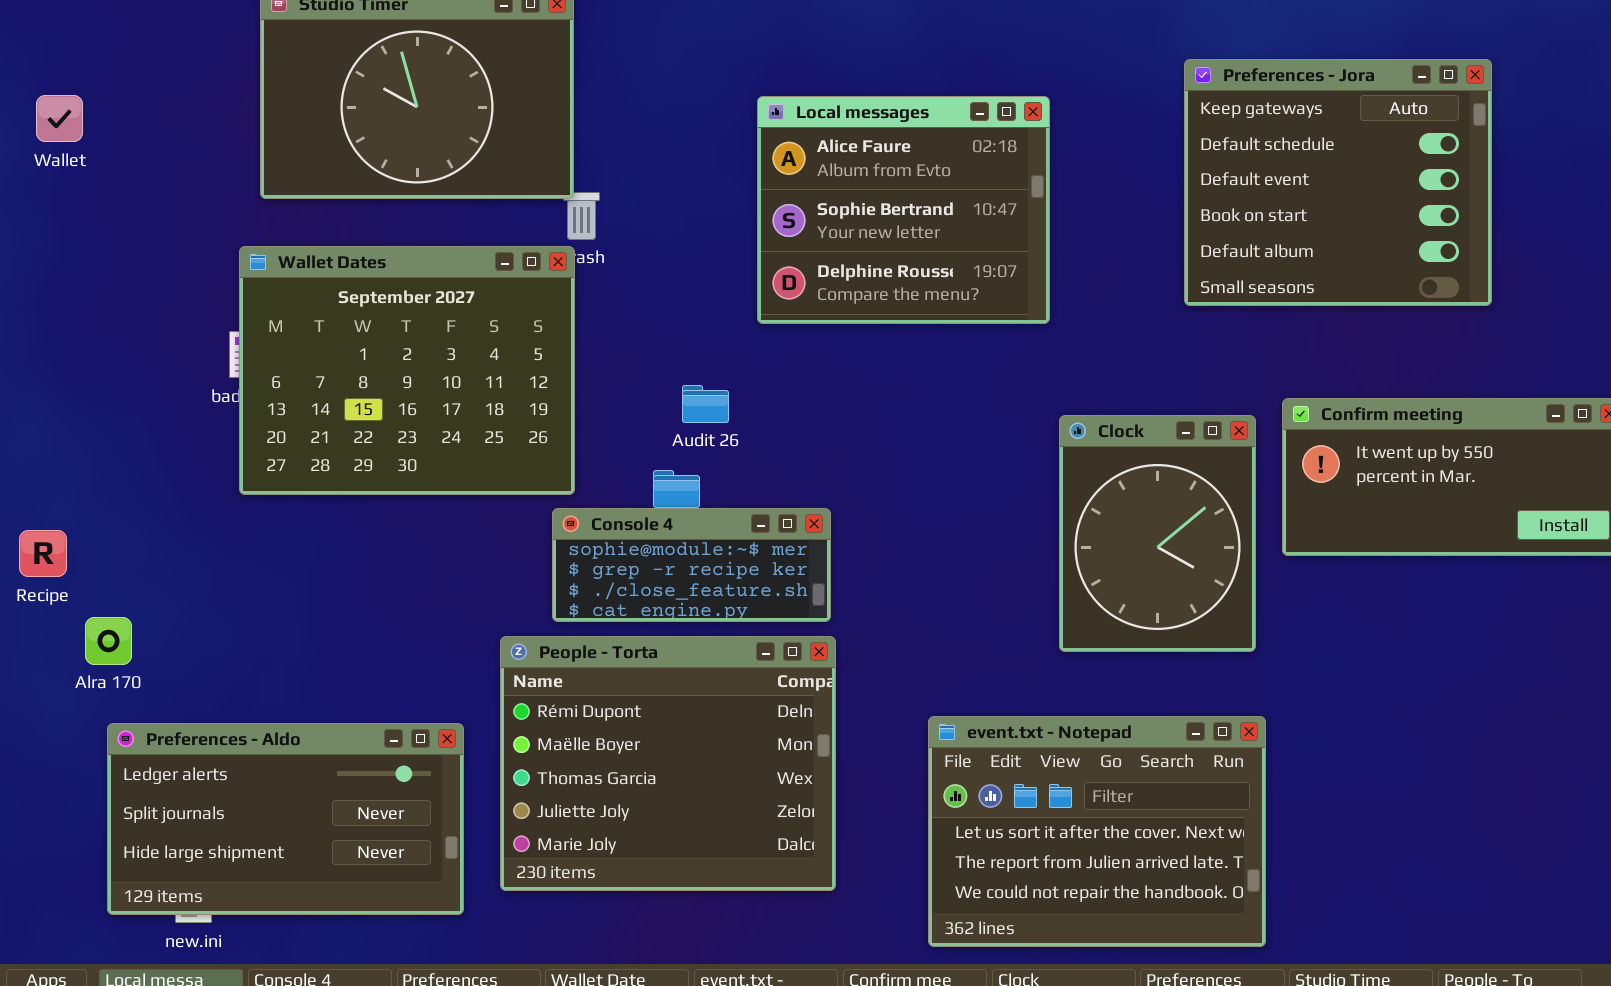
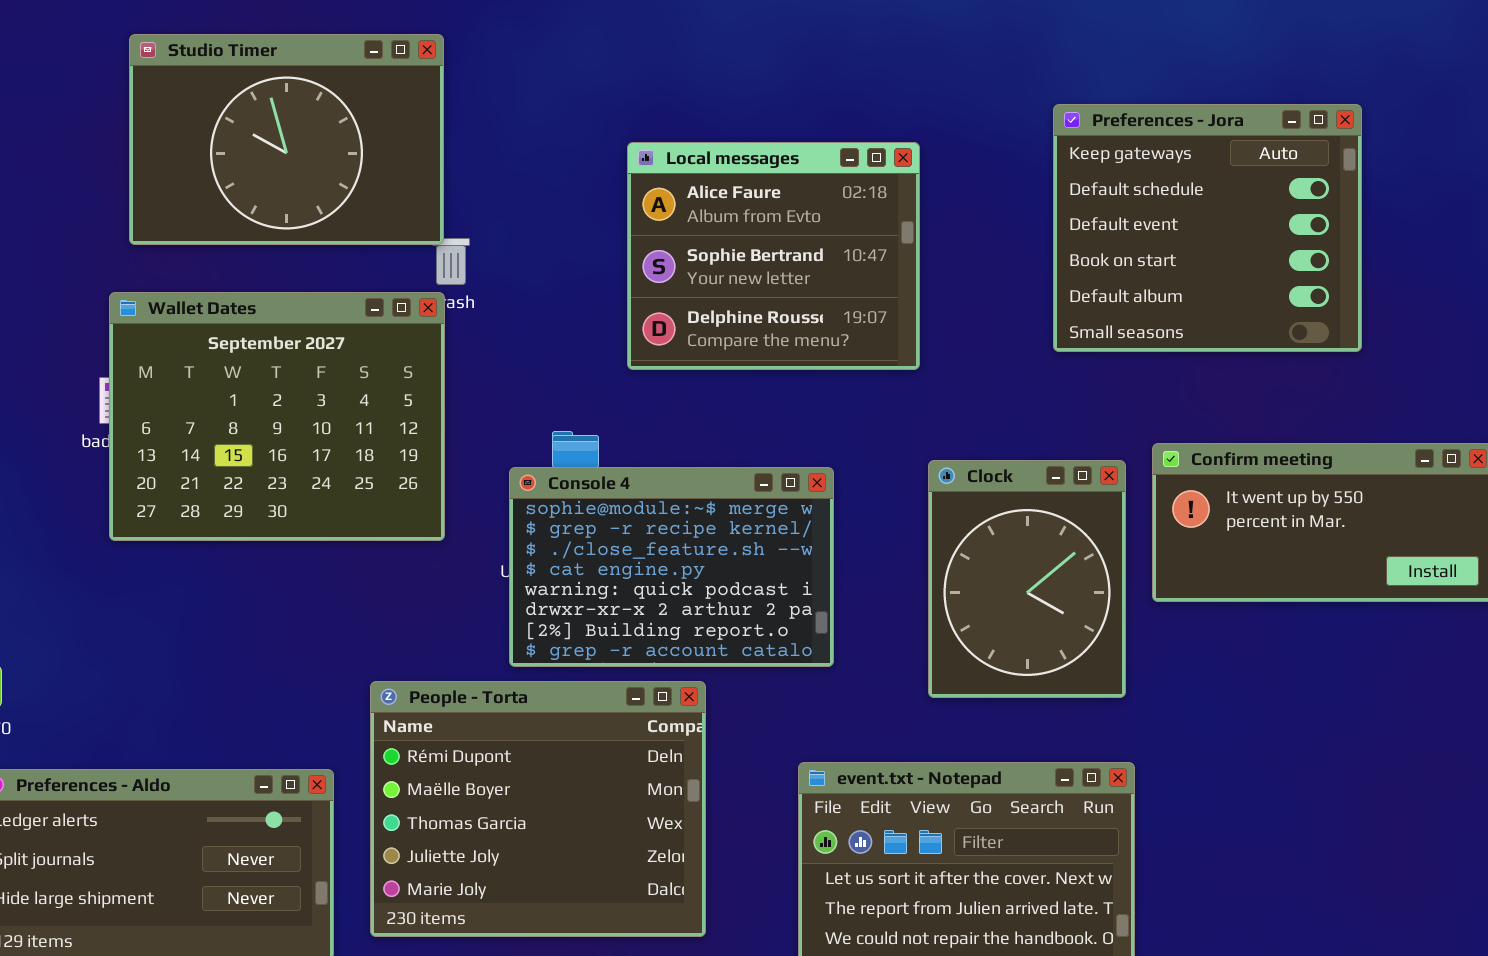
Console 4: [552,508,831,622] -> [509,467,834,667], moved, resized

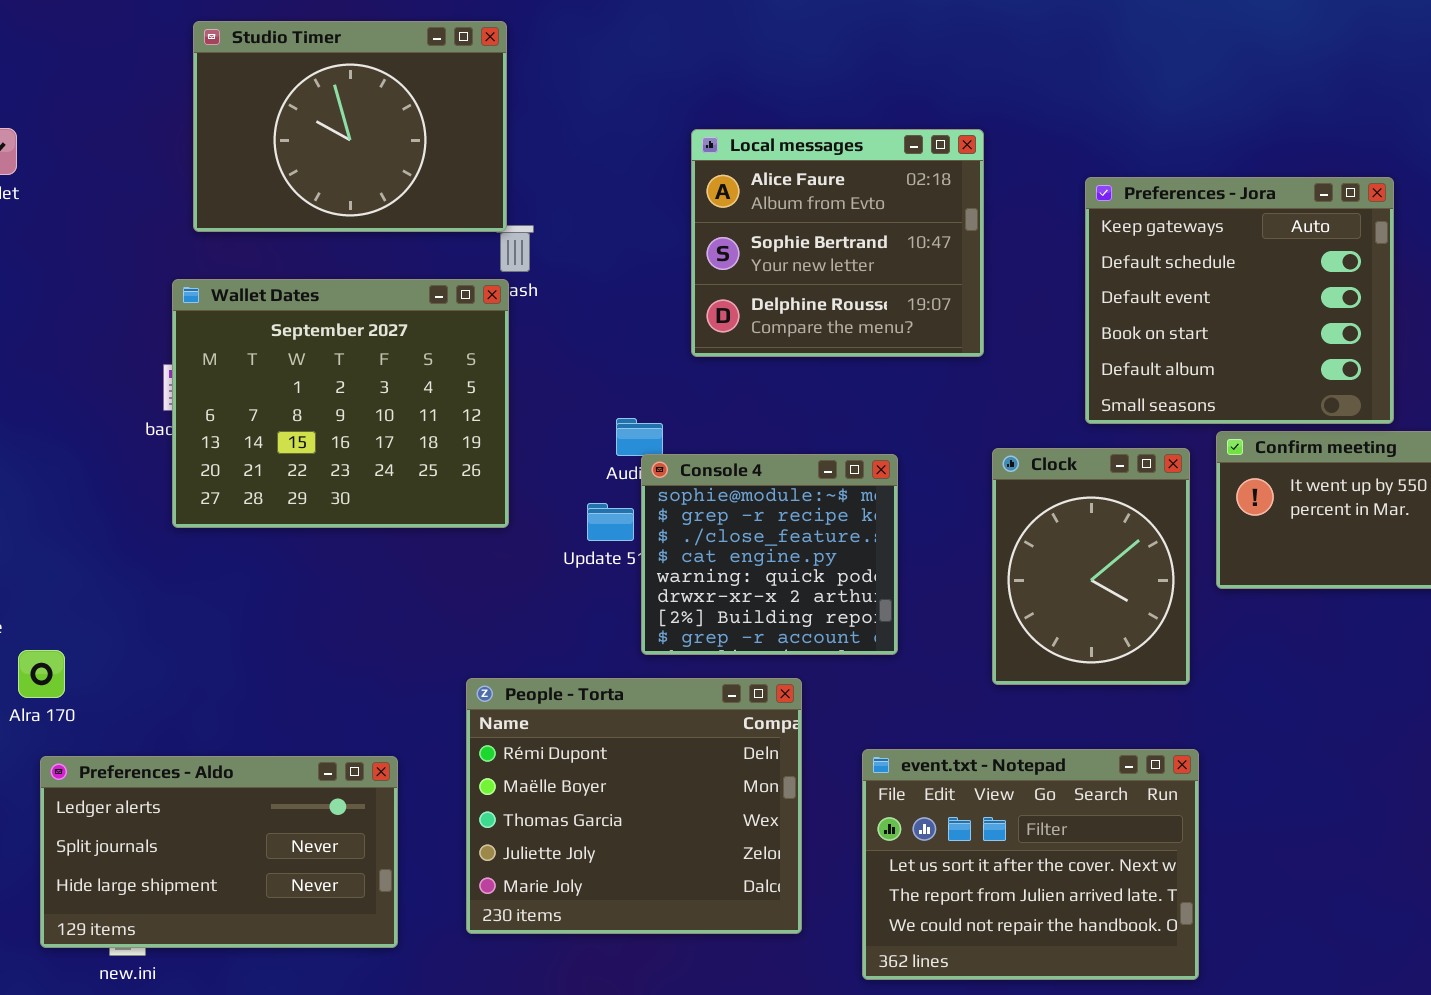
Preferences - Jora: [1053,104,1362,352] -> [1085,177,1394,424], moved
Console 4: [509,467,834,667] -> [641,454,898,655], resized
People - Torta: [370,681,706,937] -> [466,678,802,934], moved

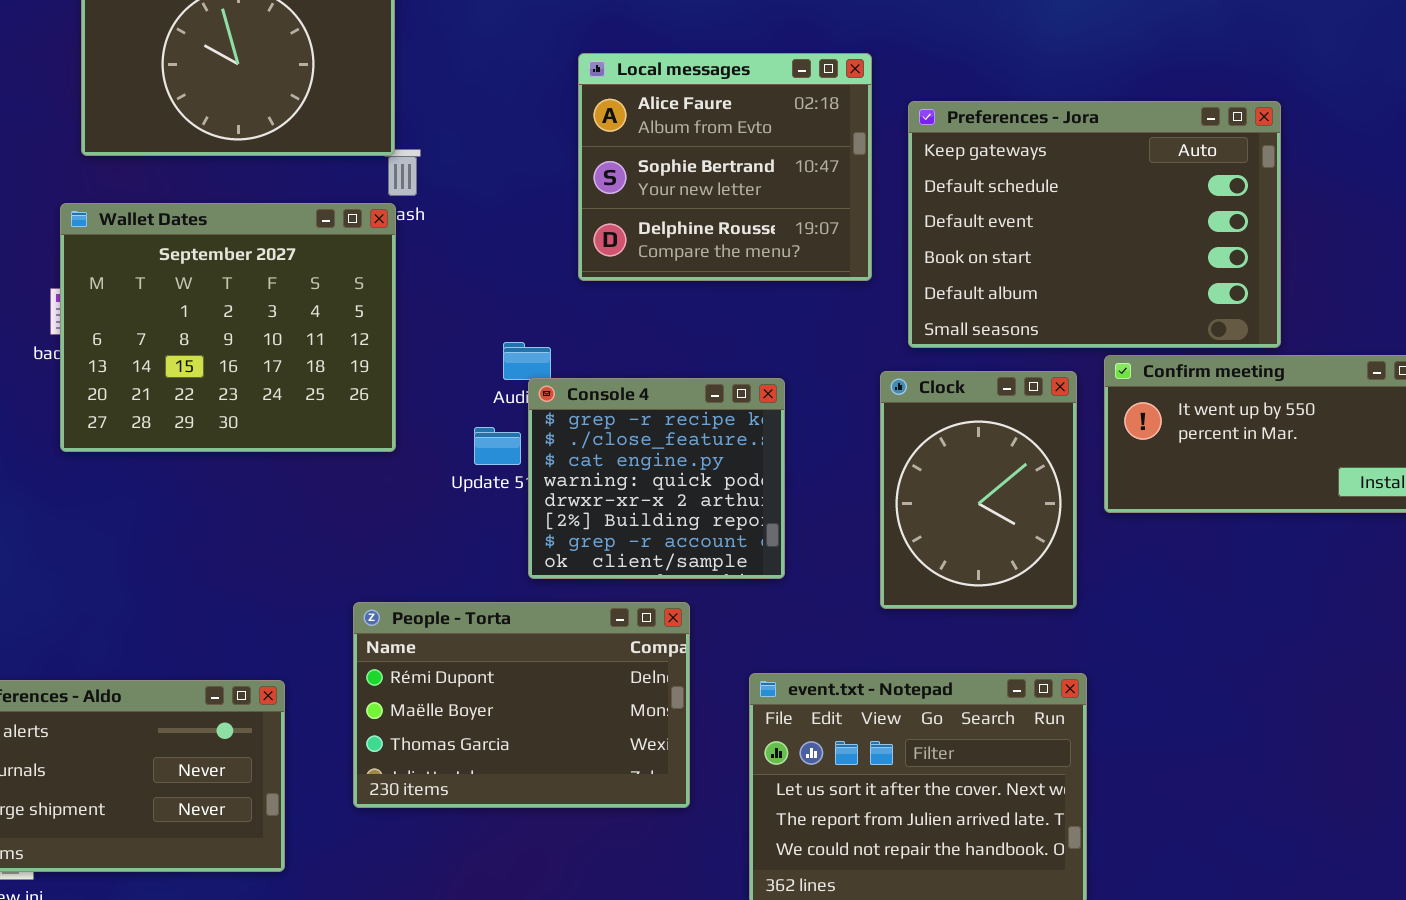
Preferences - Jora: [1085,177,1394,424] -> [908,101,1281,348], resized
Console 4: [641,454,898,655] -> [528,378,785,579], scrolled down 1 row
People - Torta: [466,678,802,934] -> [353,602,690,808], resized

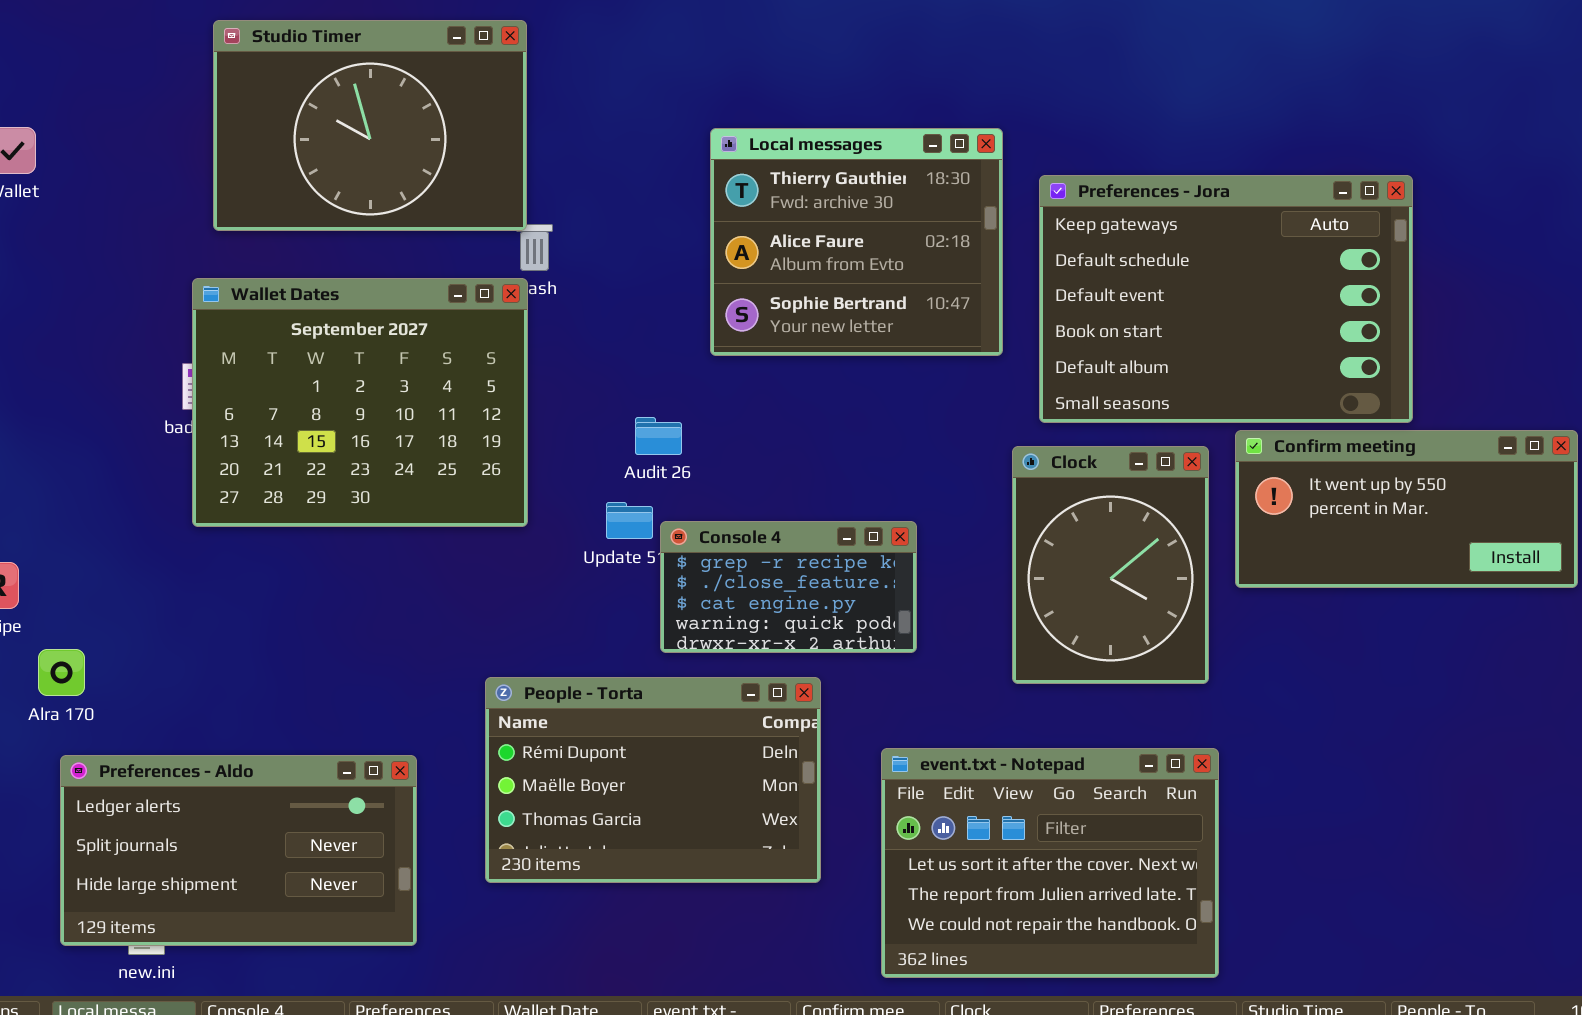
Local messages: [578,53,872,281] -> [710,128,1003,356], scrolled up 1 row
Console 4: [528,378,785,579] -> [660,521,917,653], resized

